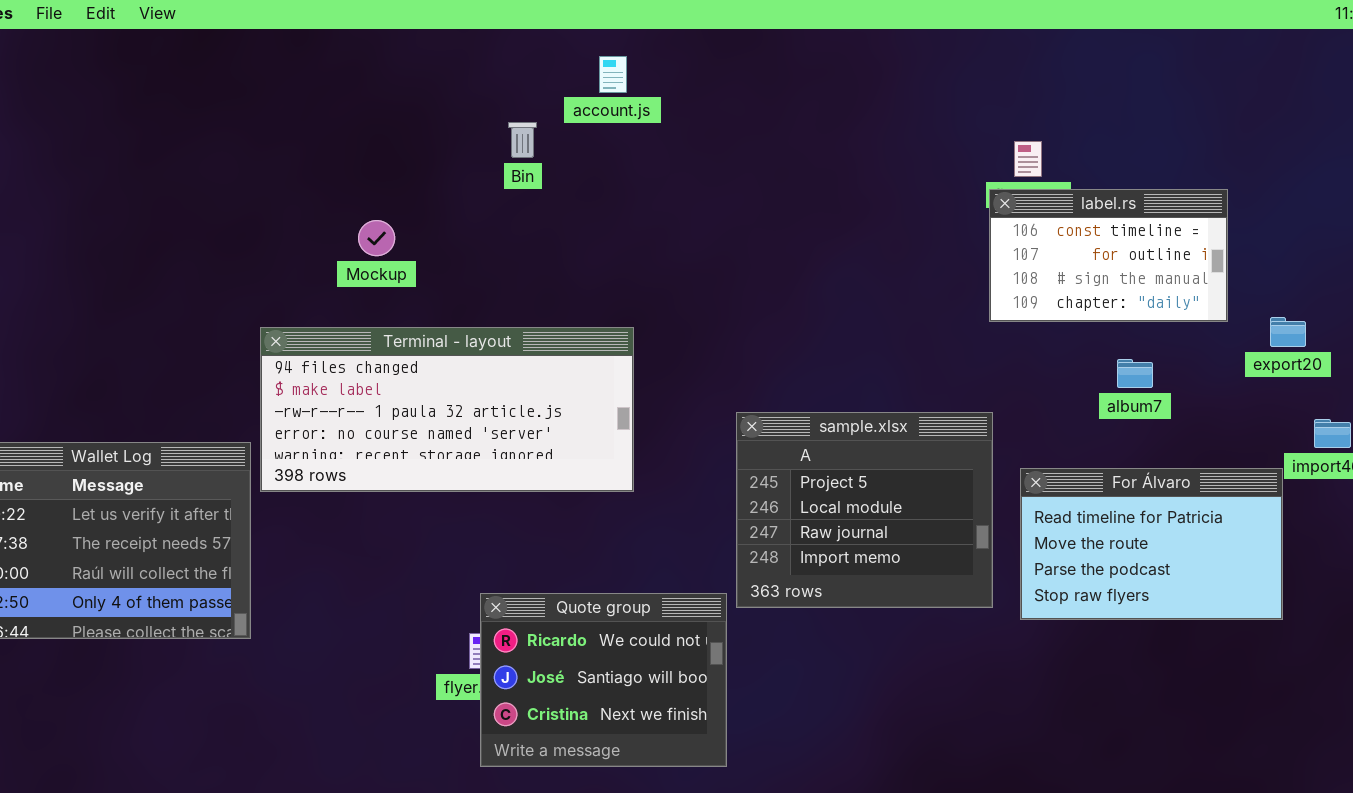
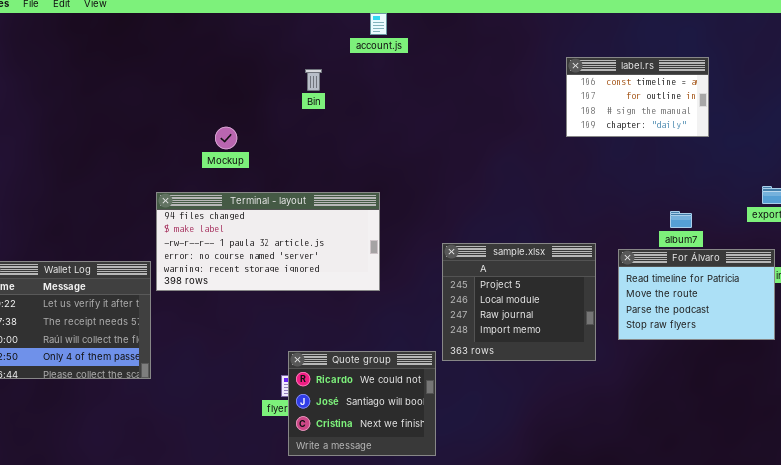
account.js: [599,56,627,93] -> [370,13,387,35], moved
label.rs: [989,189,1228,322] -> [566,57,709,137], moved
For Álvaro: [1020,468,1283,620] -> [618,249,775,340], moved

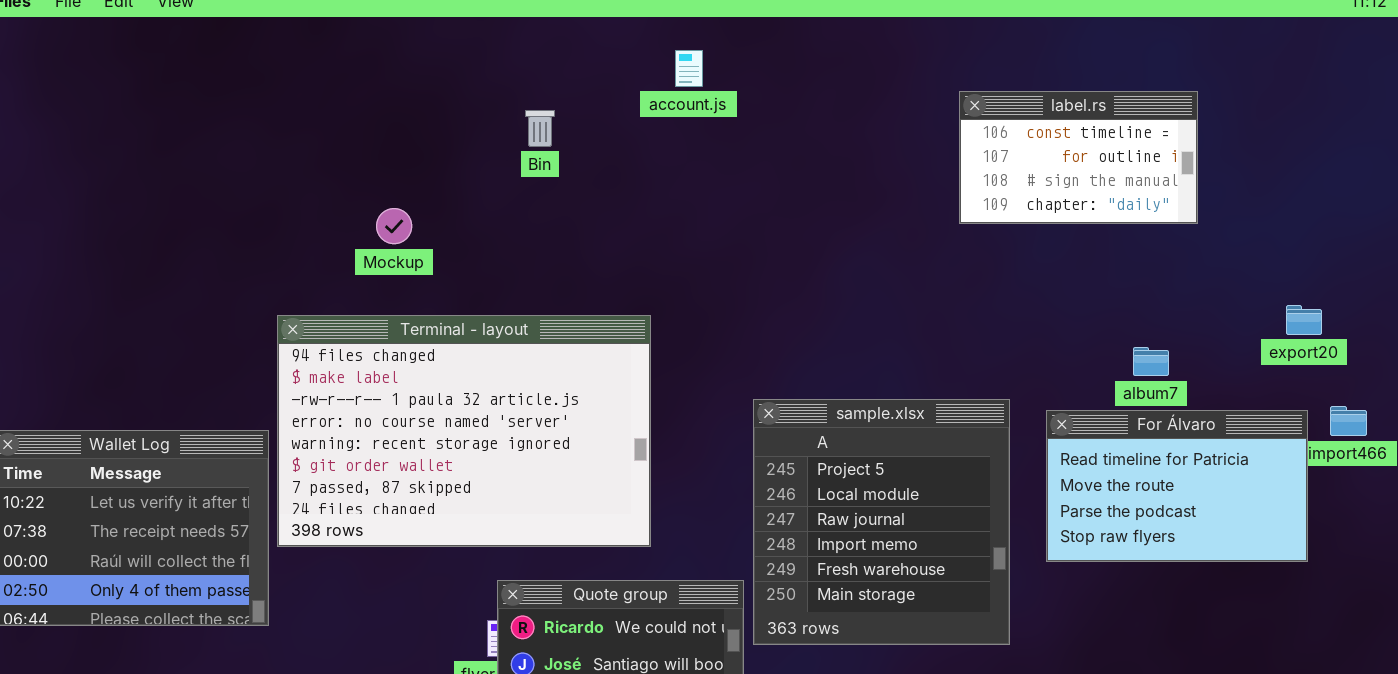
account.js: [370,13,387,35] -> [675,50,703,87], moved
Terminal - layout: [156,192,380,291] -> [277,315,651,547], resized
sample.xlsx: [442,243,596,361] -> [753,399,1010,645], resized

